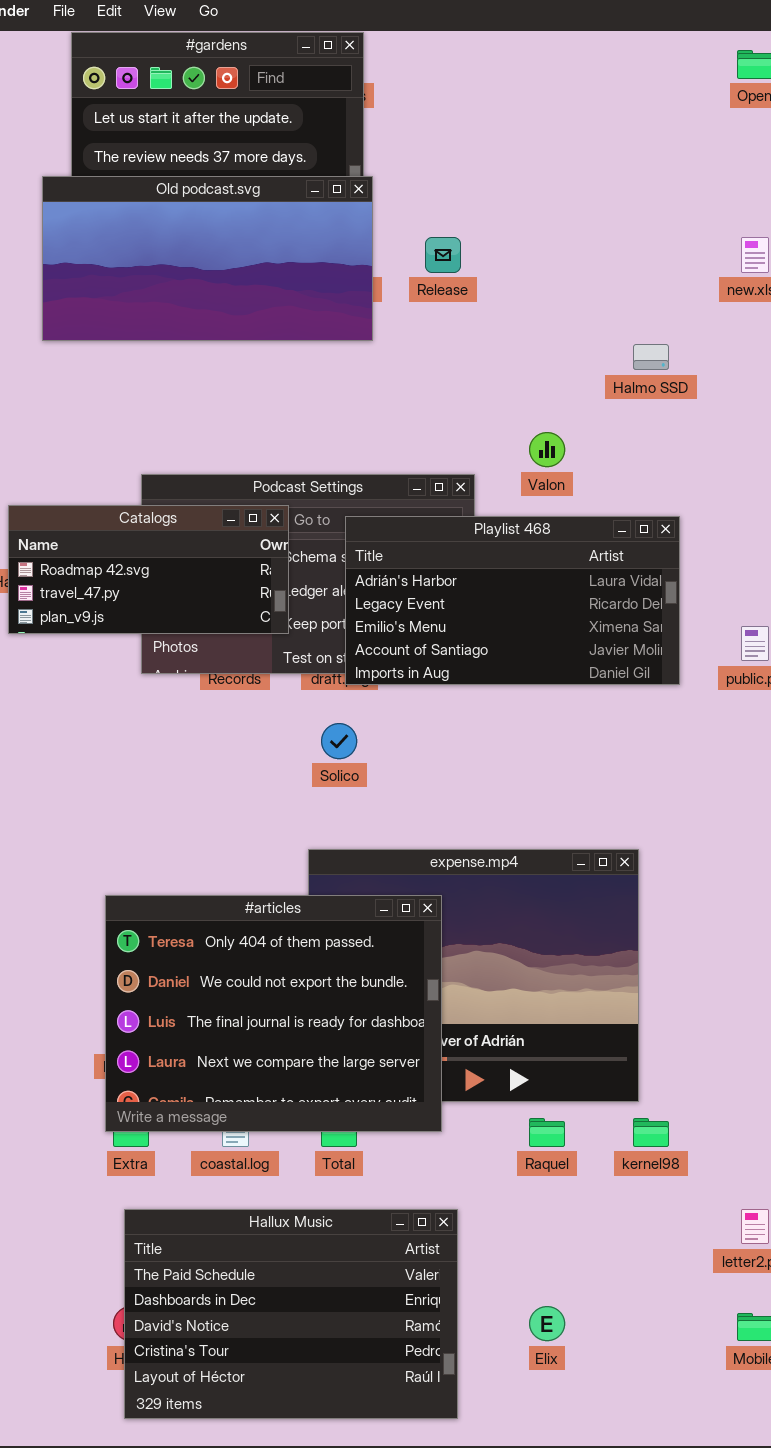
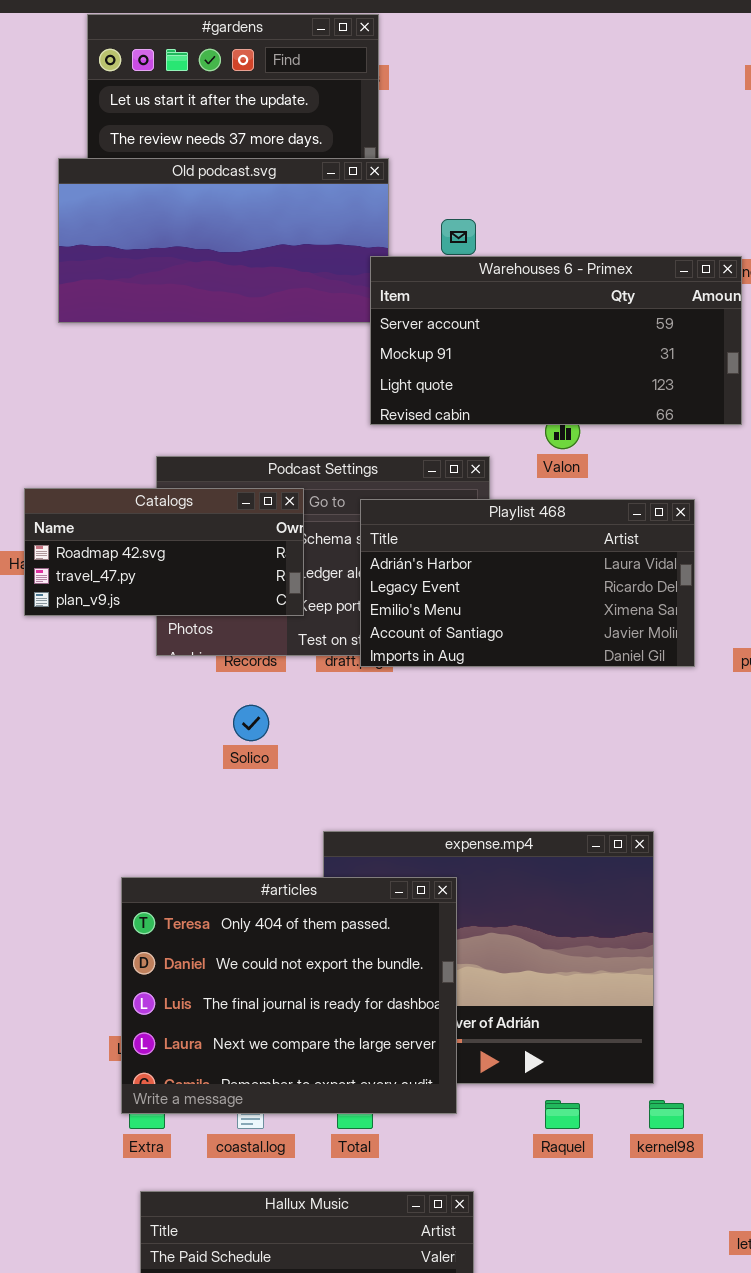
Warehouses 6 - Primex: none -> [370,256,742,425], opened
Solico: [321,723,357,759] -> [233,705,269,741], moved

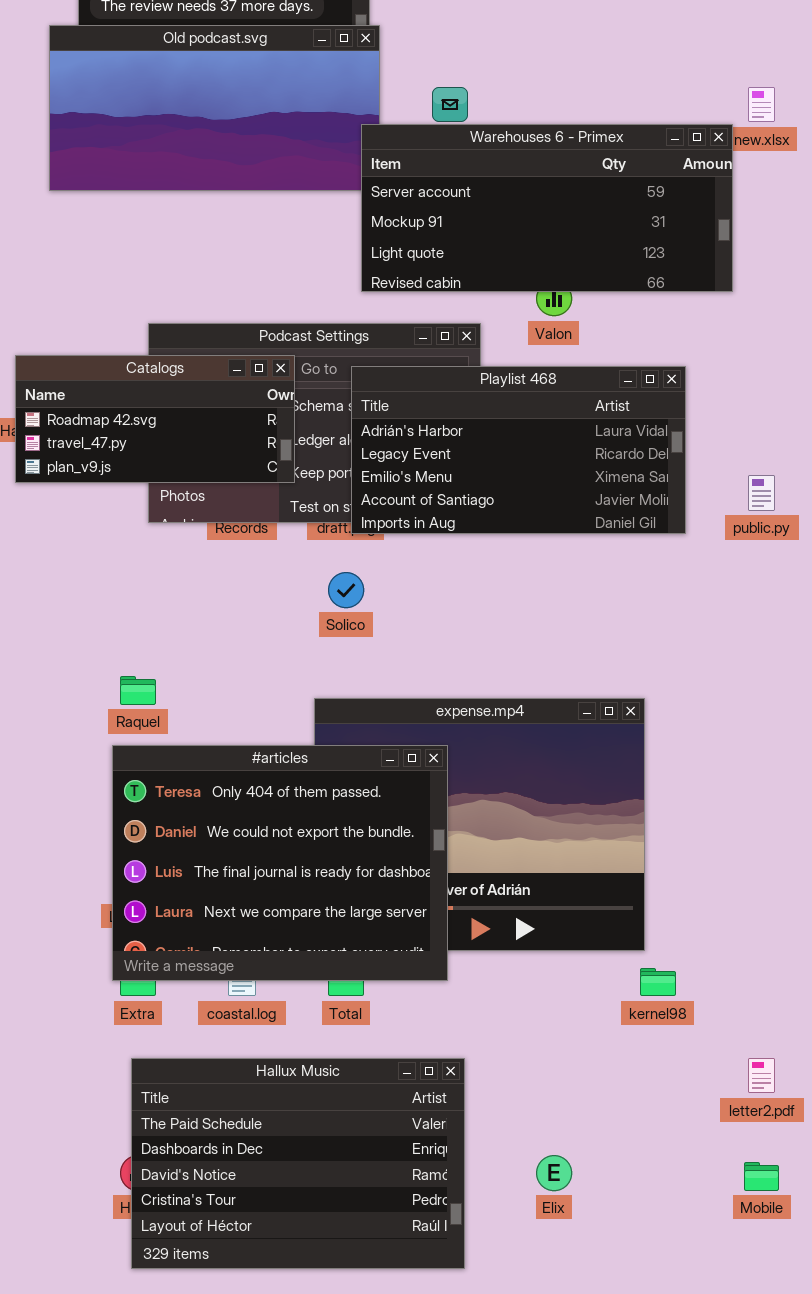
Solico: [233,705,269,741] -> [328,572,364,608], moved
Raquel: [545,1100,580,1129] -> [120,676,156,705], moved

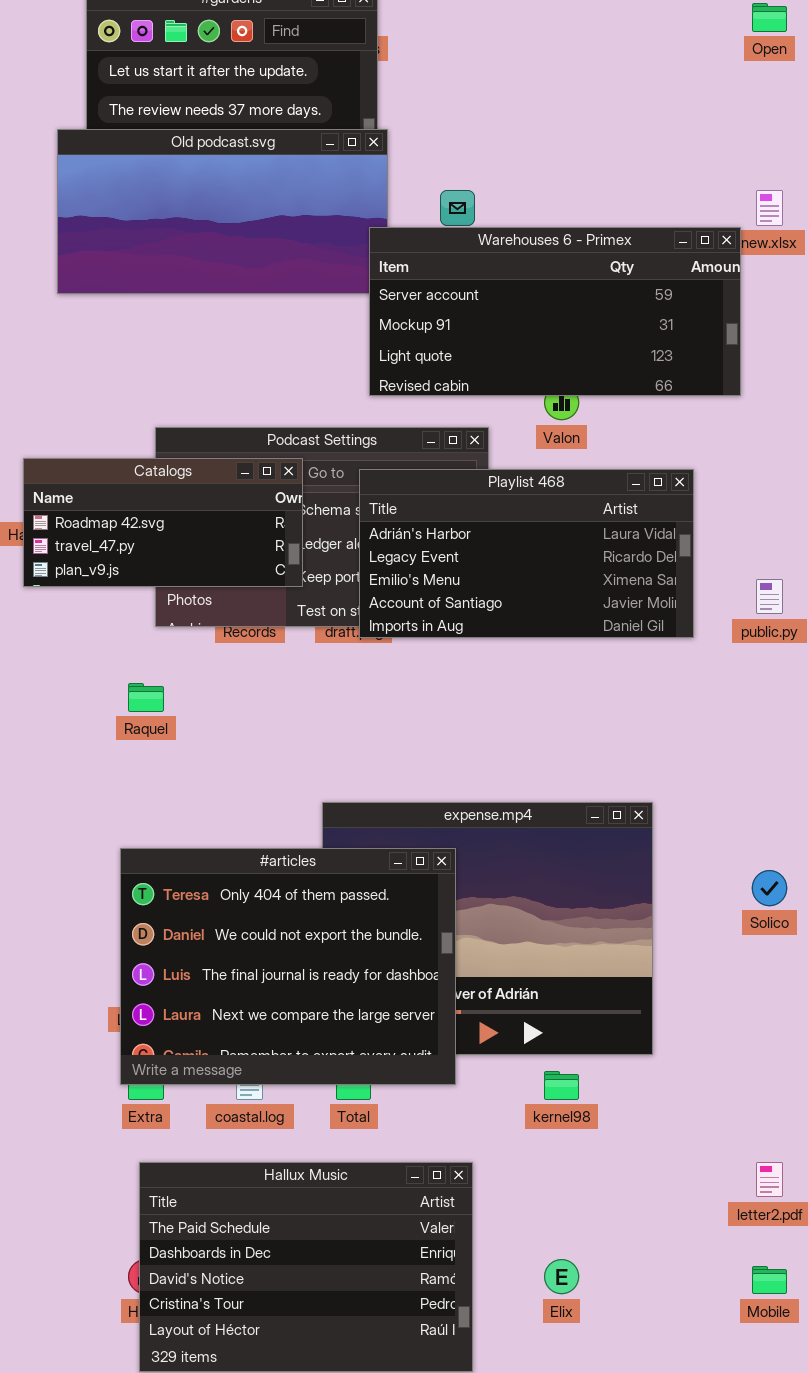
Solico: [328,572,364,608] -> [752,870,787,906], moved
Raquel: [120,676,156,705] -> [128,683,164,712], moved
kernel98: [640,968,676,996] -> [544,1071,579,1100], moved

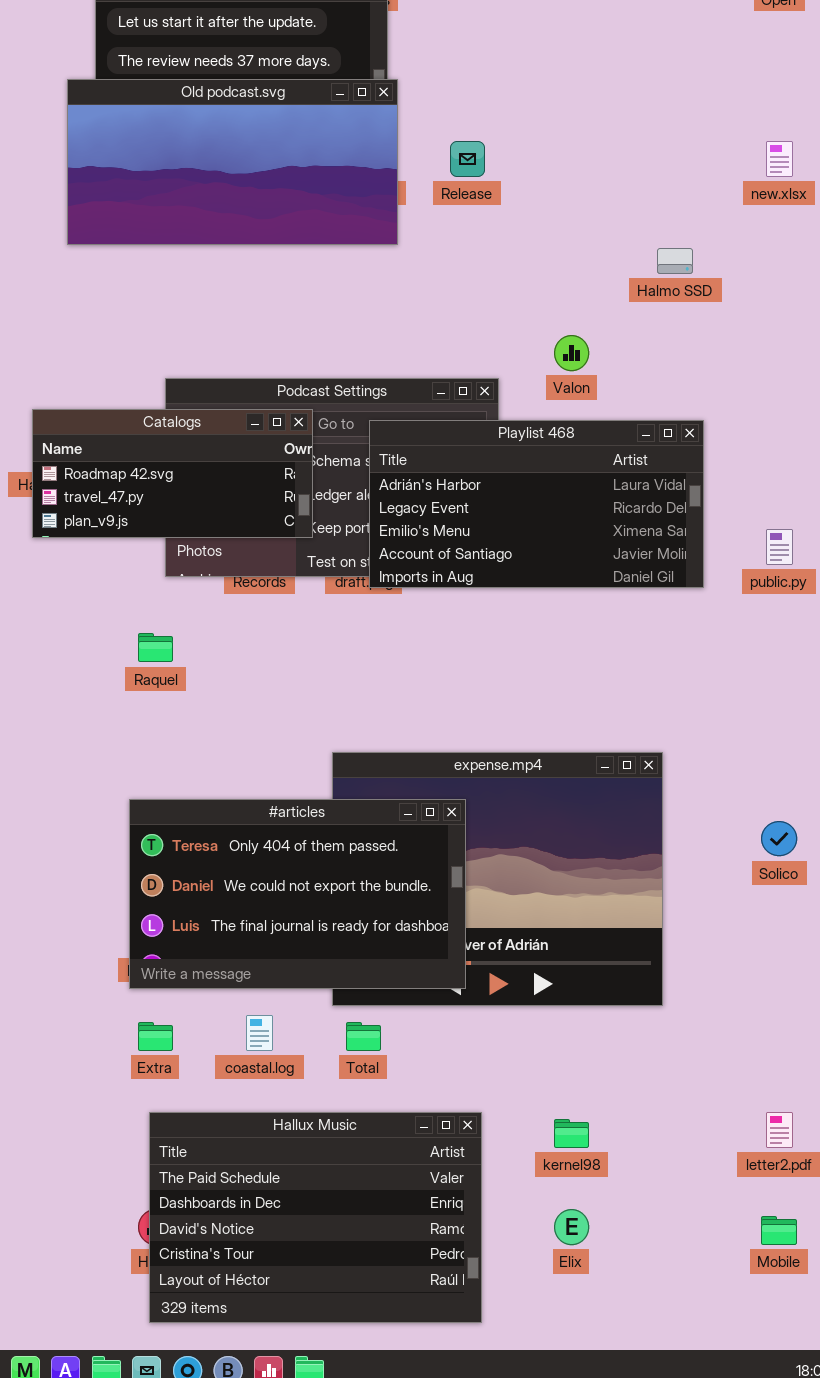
Warehouses 6 - Primex: [369,227,741,396] -> none, closed
#articles: [120,848,456,1085] -> [129,799,466,989], resized
kernel98: [544,1071,579,1100] -> [554,1119,589,1148], moved

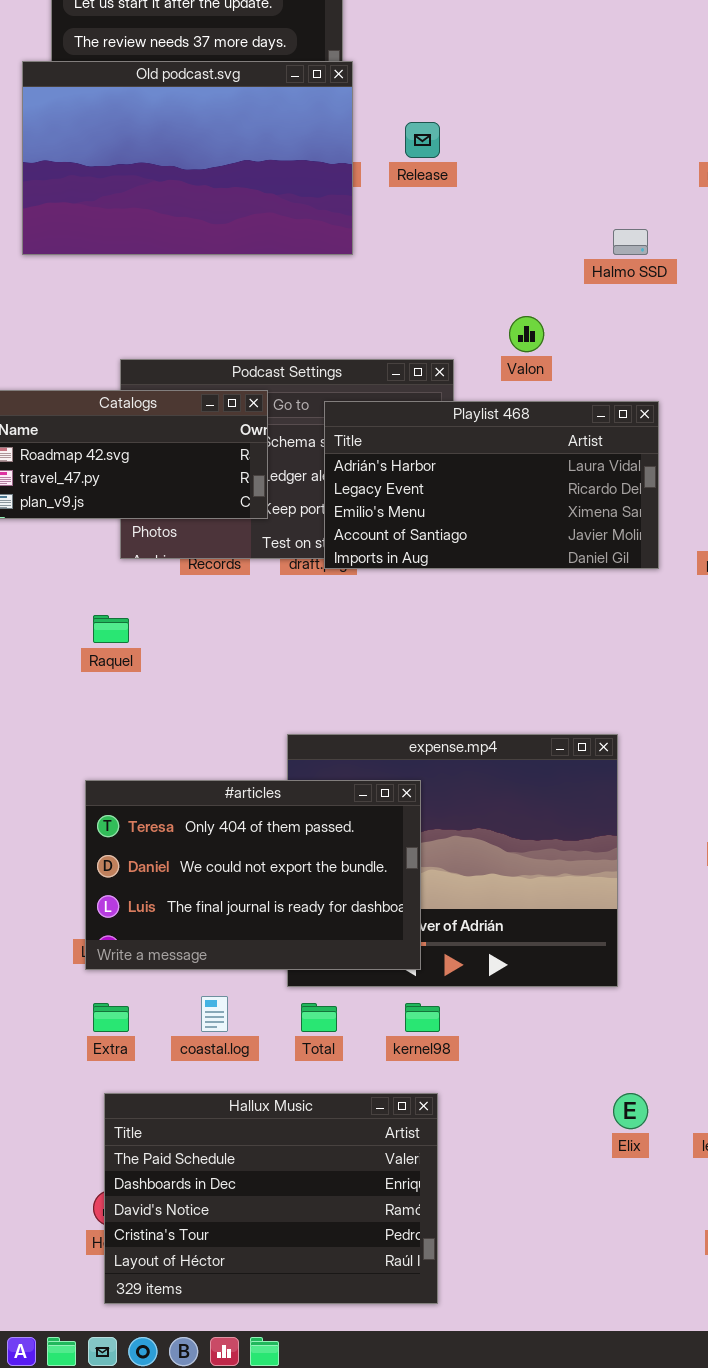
Old podcast.svg: [67,79,398,245] -> [22,61,353,255], resized
kernel98: [554,1119,589,1148] -> [405,1003,440,1032], moved
Elix: [554,1209,589,1245] -> [613,1093,648,1129], moved

